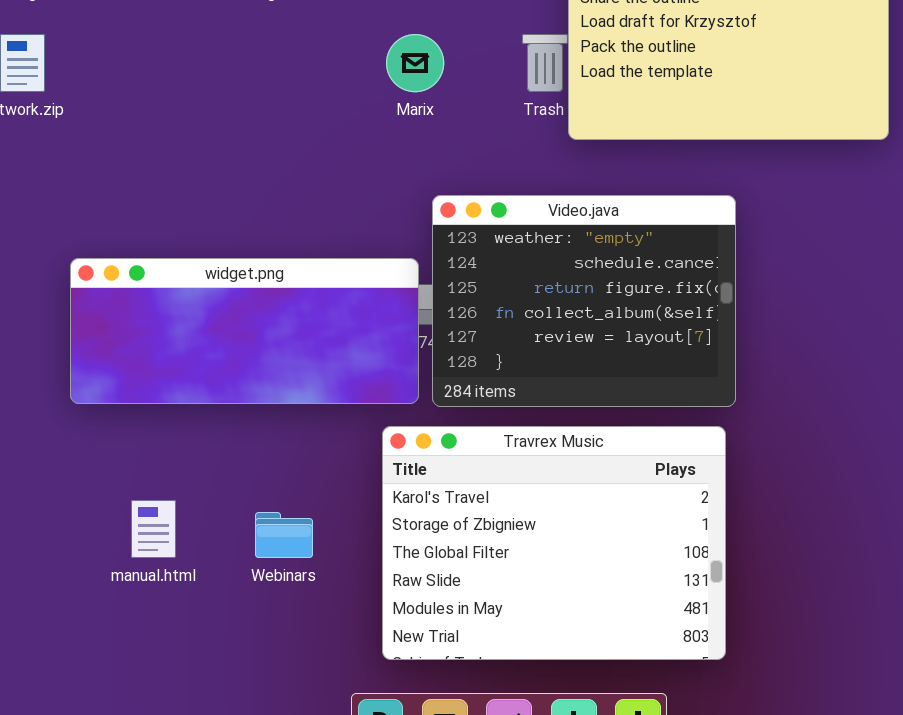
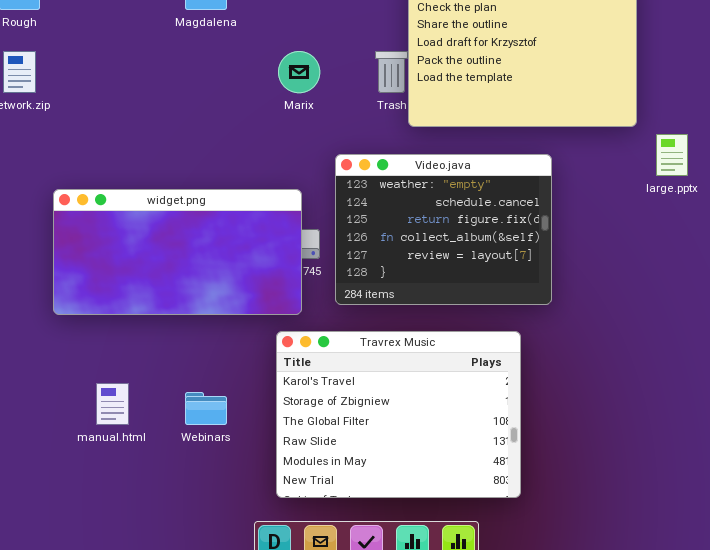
Video.java: [432,195,736,407] -> [335,154,552,305], moved
widget.png: [70,258,419,404] -> [53,189,302,315], resized

